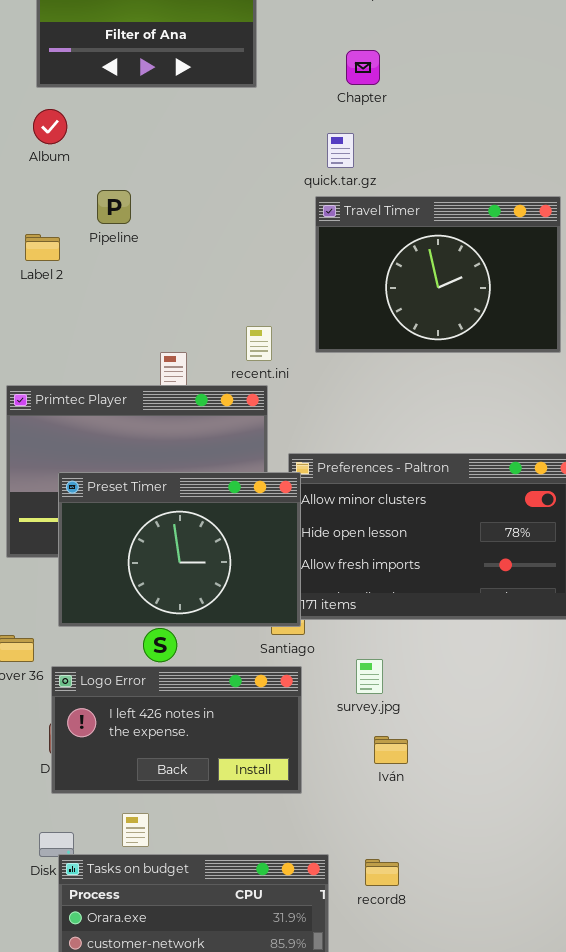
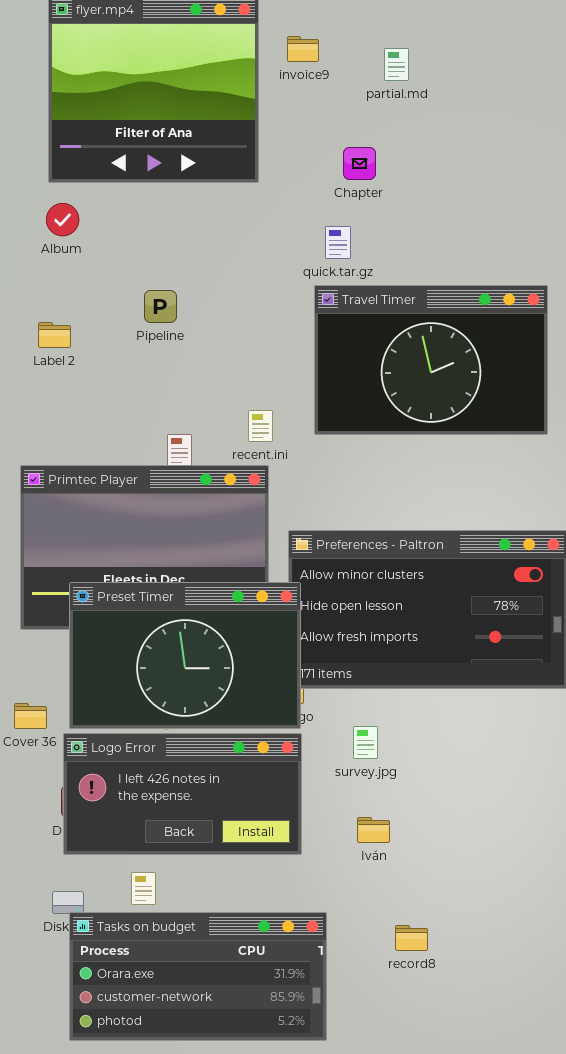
Pipeline: [97,190,131,224] -> [144,290,177,323], moved
Preset Timer: [58,472,301,627] -> [69,582,301,729], moved
Iván: [374,736,408,764] -> [357,817,390,843], moved
record8: [365,859,399,886] -> [395,925,428,951], moved

